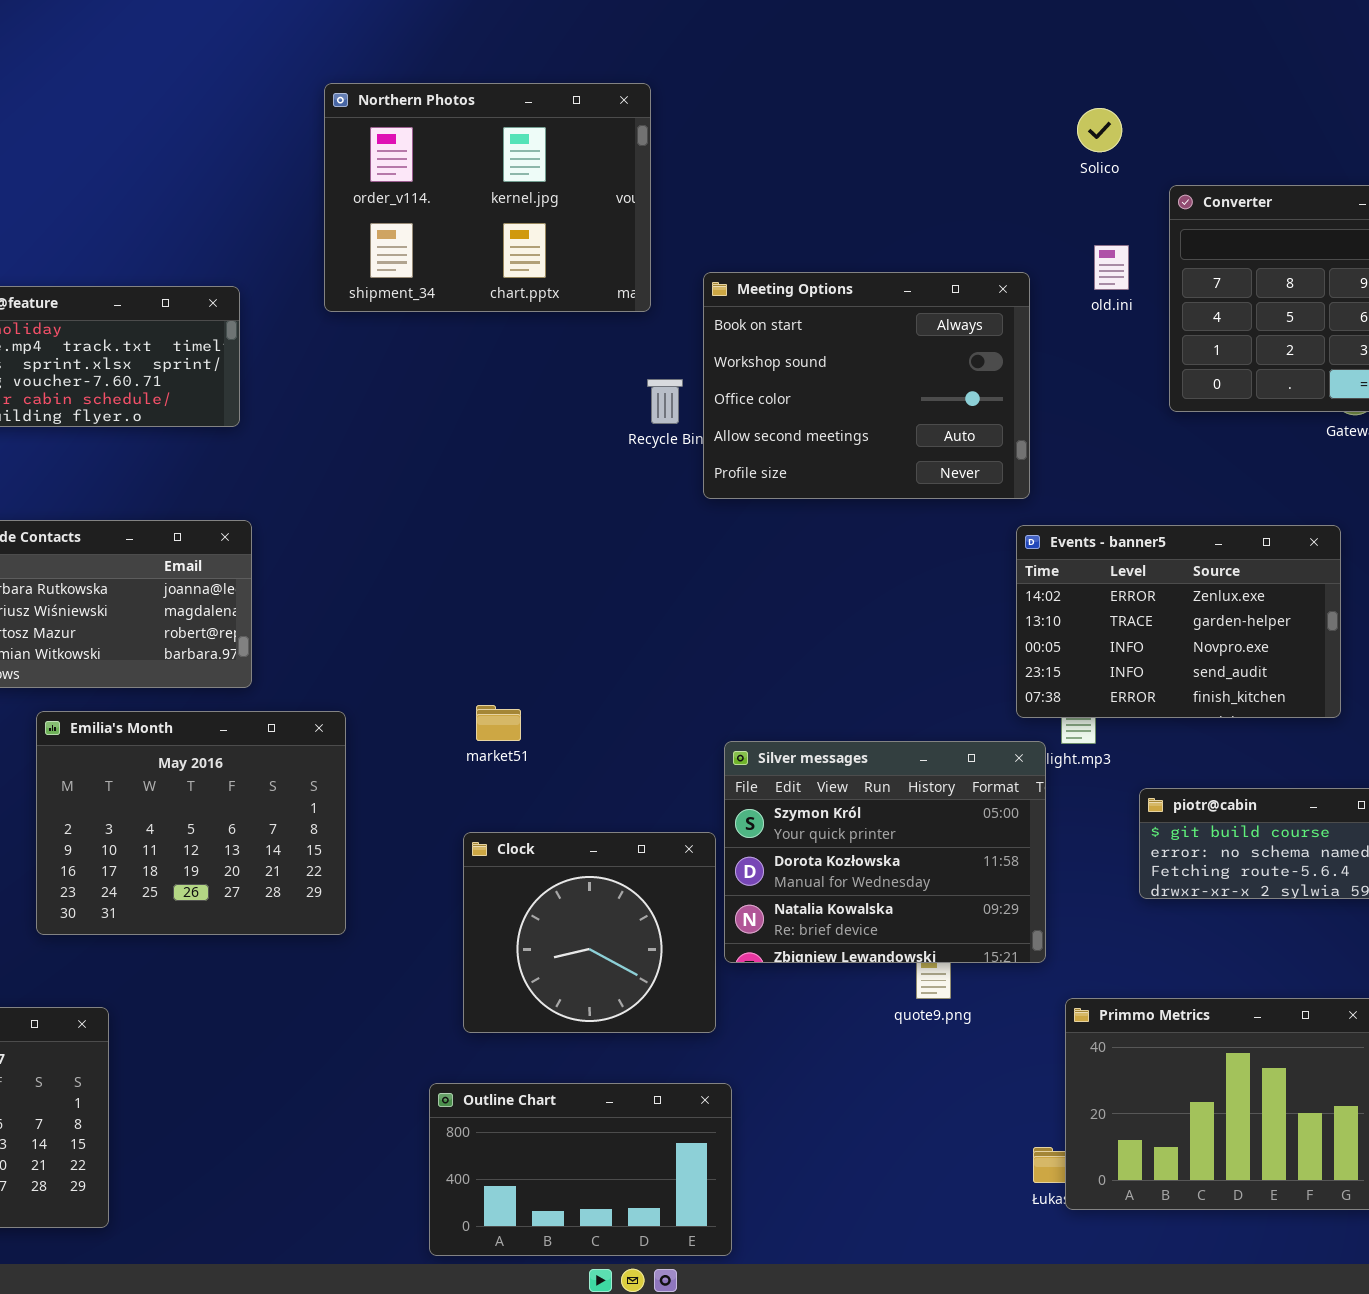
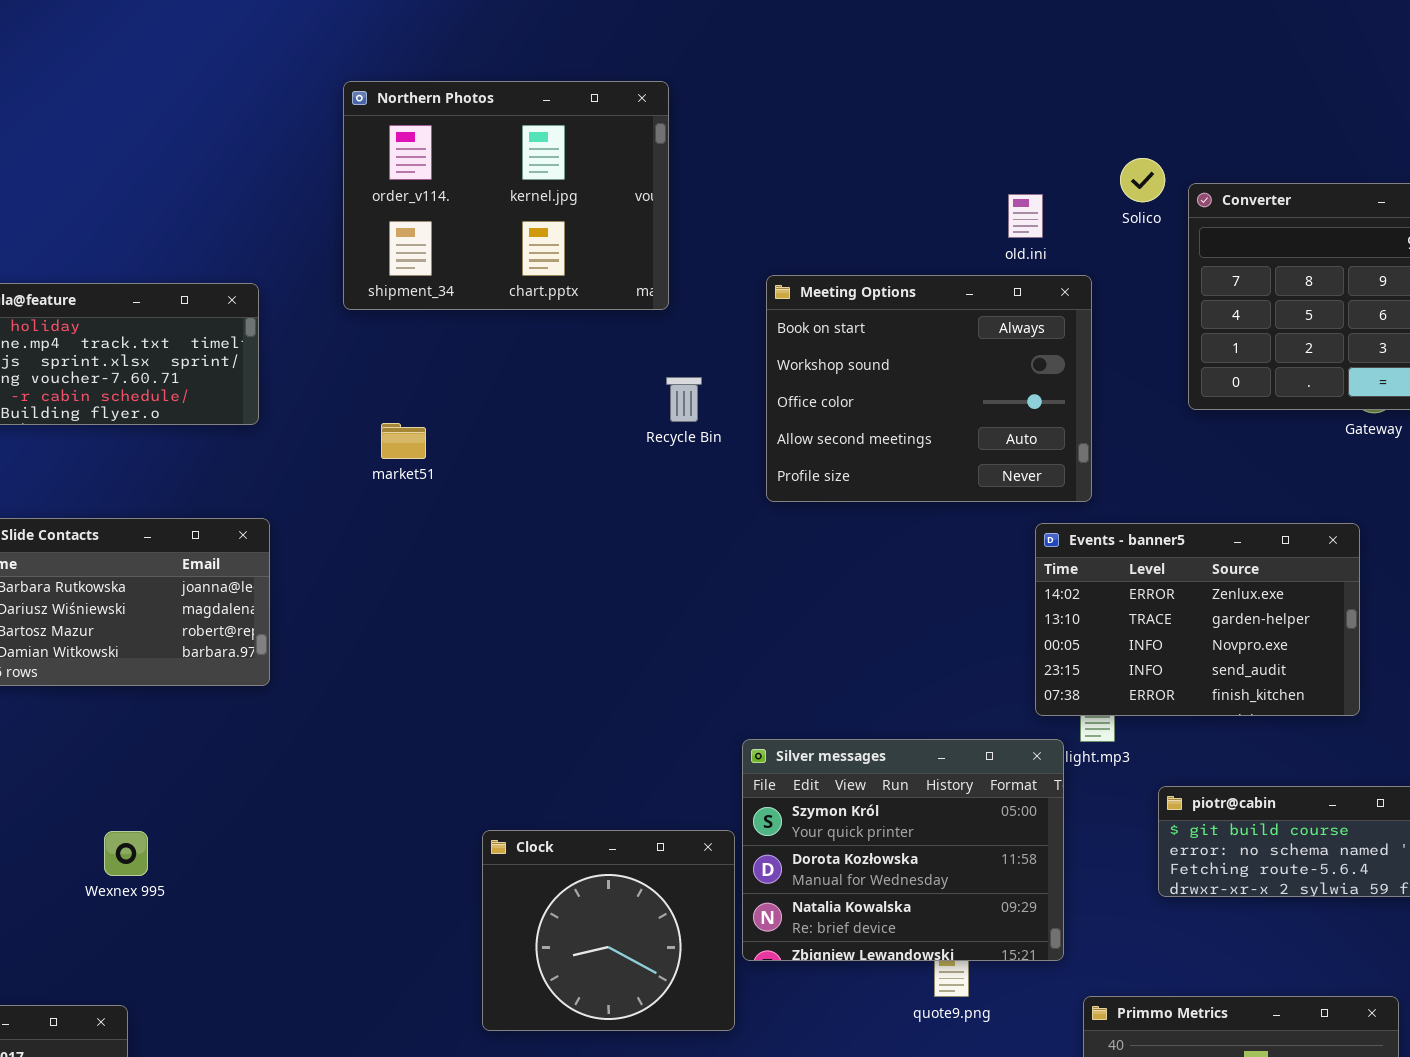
Solico: [1077,108,1122,152] -> [1120,158,1165,202], moved
old.ini: [1094,245,1129,290] -> [1008,194,1043,238], moved
Meeting Options: [703,272,1030,499] -> [766,275,1092,502], moved
market51: [476,705,521,741] -> [381,423,426,459], moved
Emilia's Month: [36,711,346,935] -> none, closed

